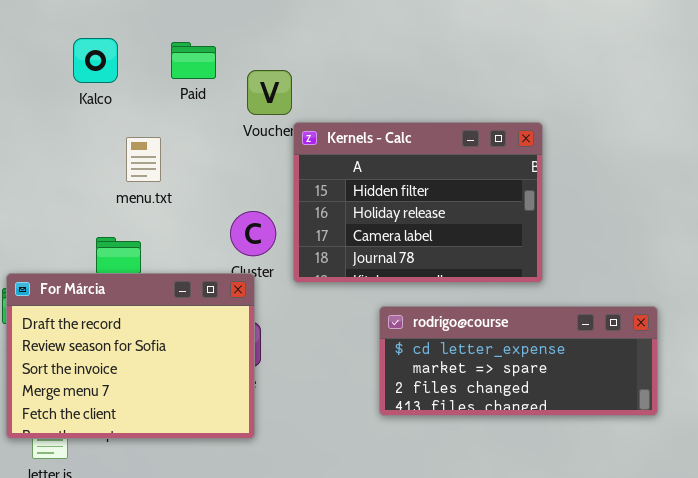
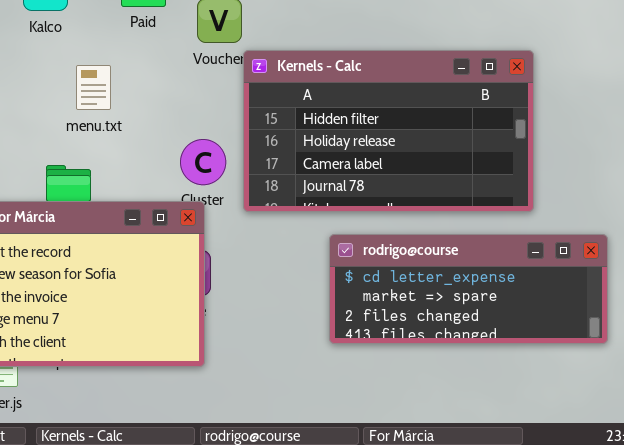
Kernels - Calc: [293,122,543,283] -> [243,50,534,212], resized

